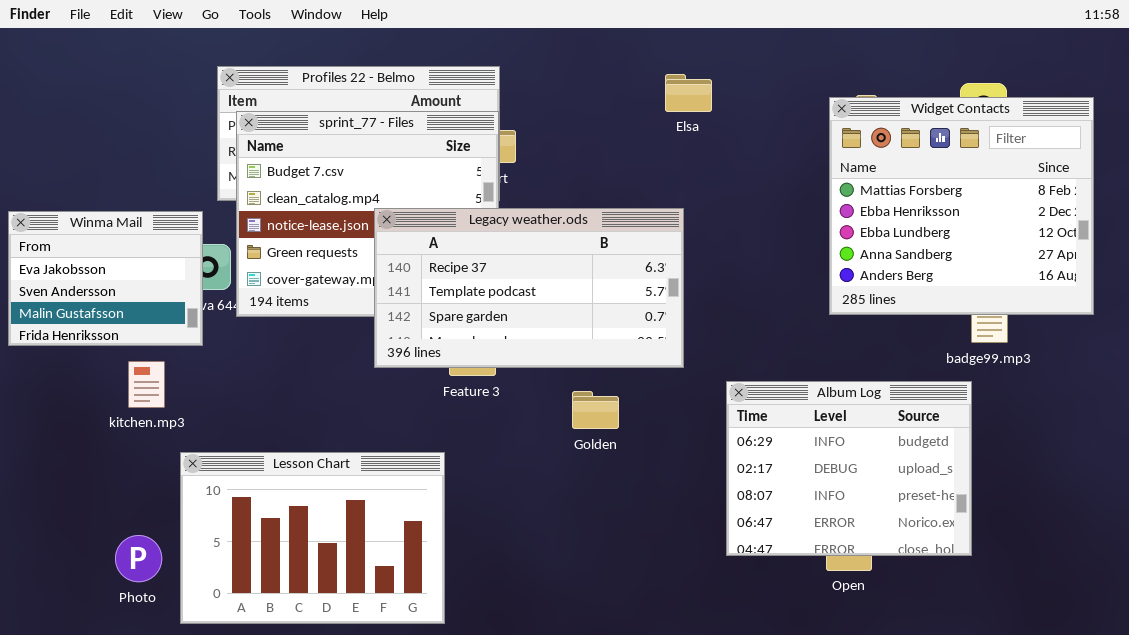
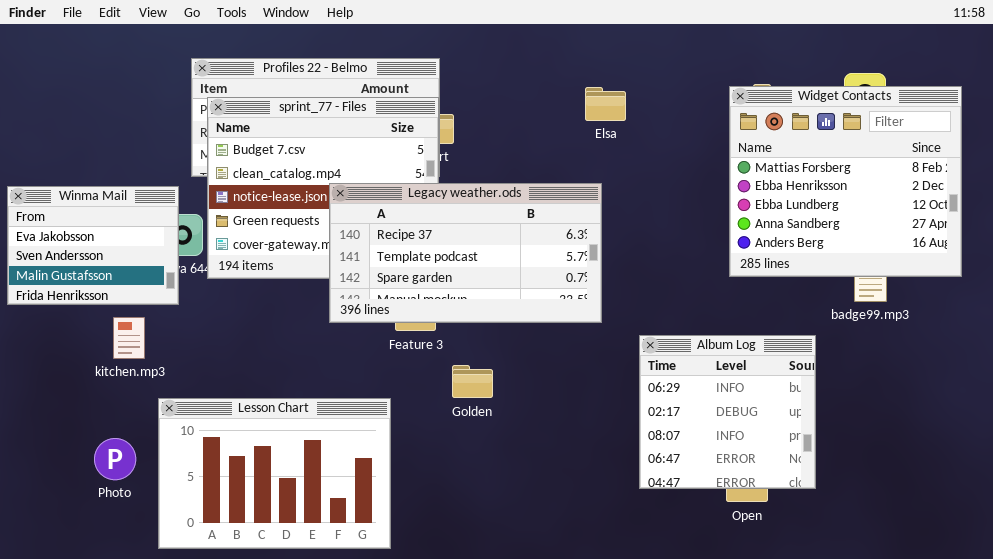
Elsa: [665,74,712,112] -> [585,87,626,121], moved
Album Log: [726,381,972,556] -> [639,335,816,489], resized
Golden: [572,391,619,429] -> [452,365,493,398], moved
Photo: [115,535,162,582] -> [94,438,136,480], moved

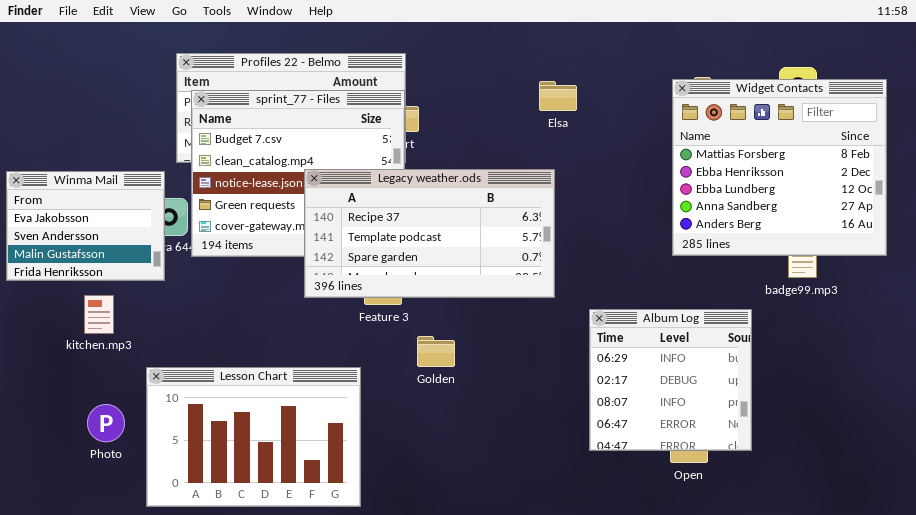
kitchen.mp3: [113,317,145,359] -> [84,295,114,334], moved

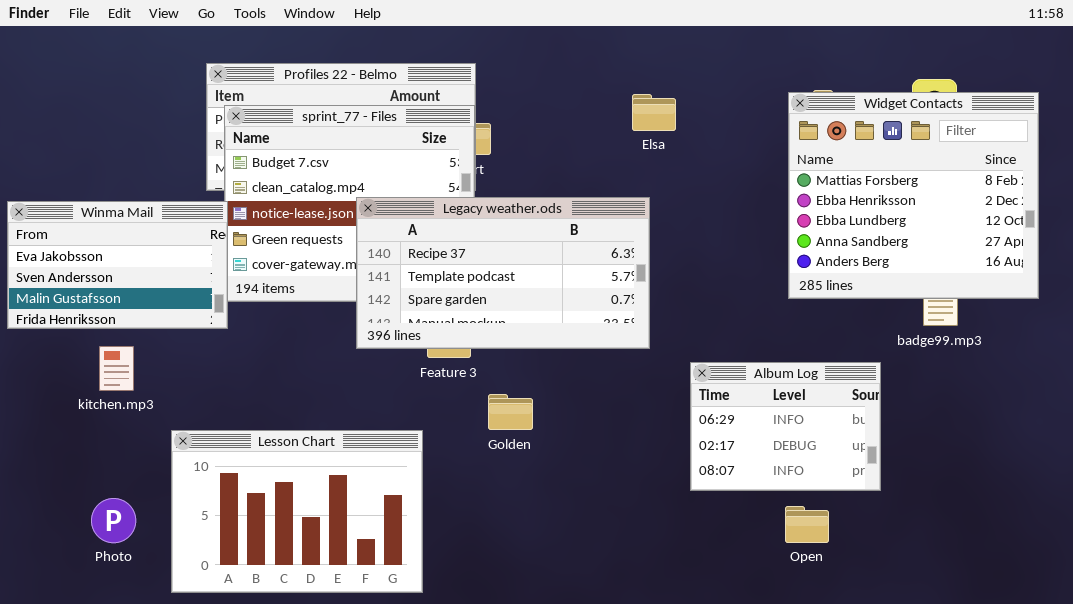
Winma Mail: [6,171,165,281] -> [7,201,228,329], resized
Album Log: [589,309,752,451] -> [690,362,881,491], resized
Photo: [87,404,125,442] -> [91,498,136,543], moved

